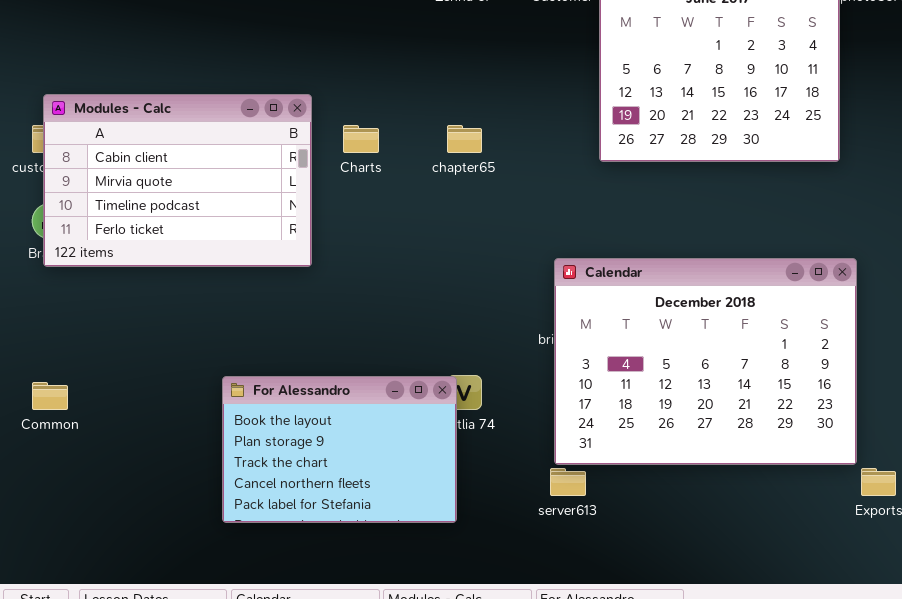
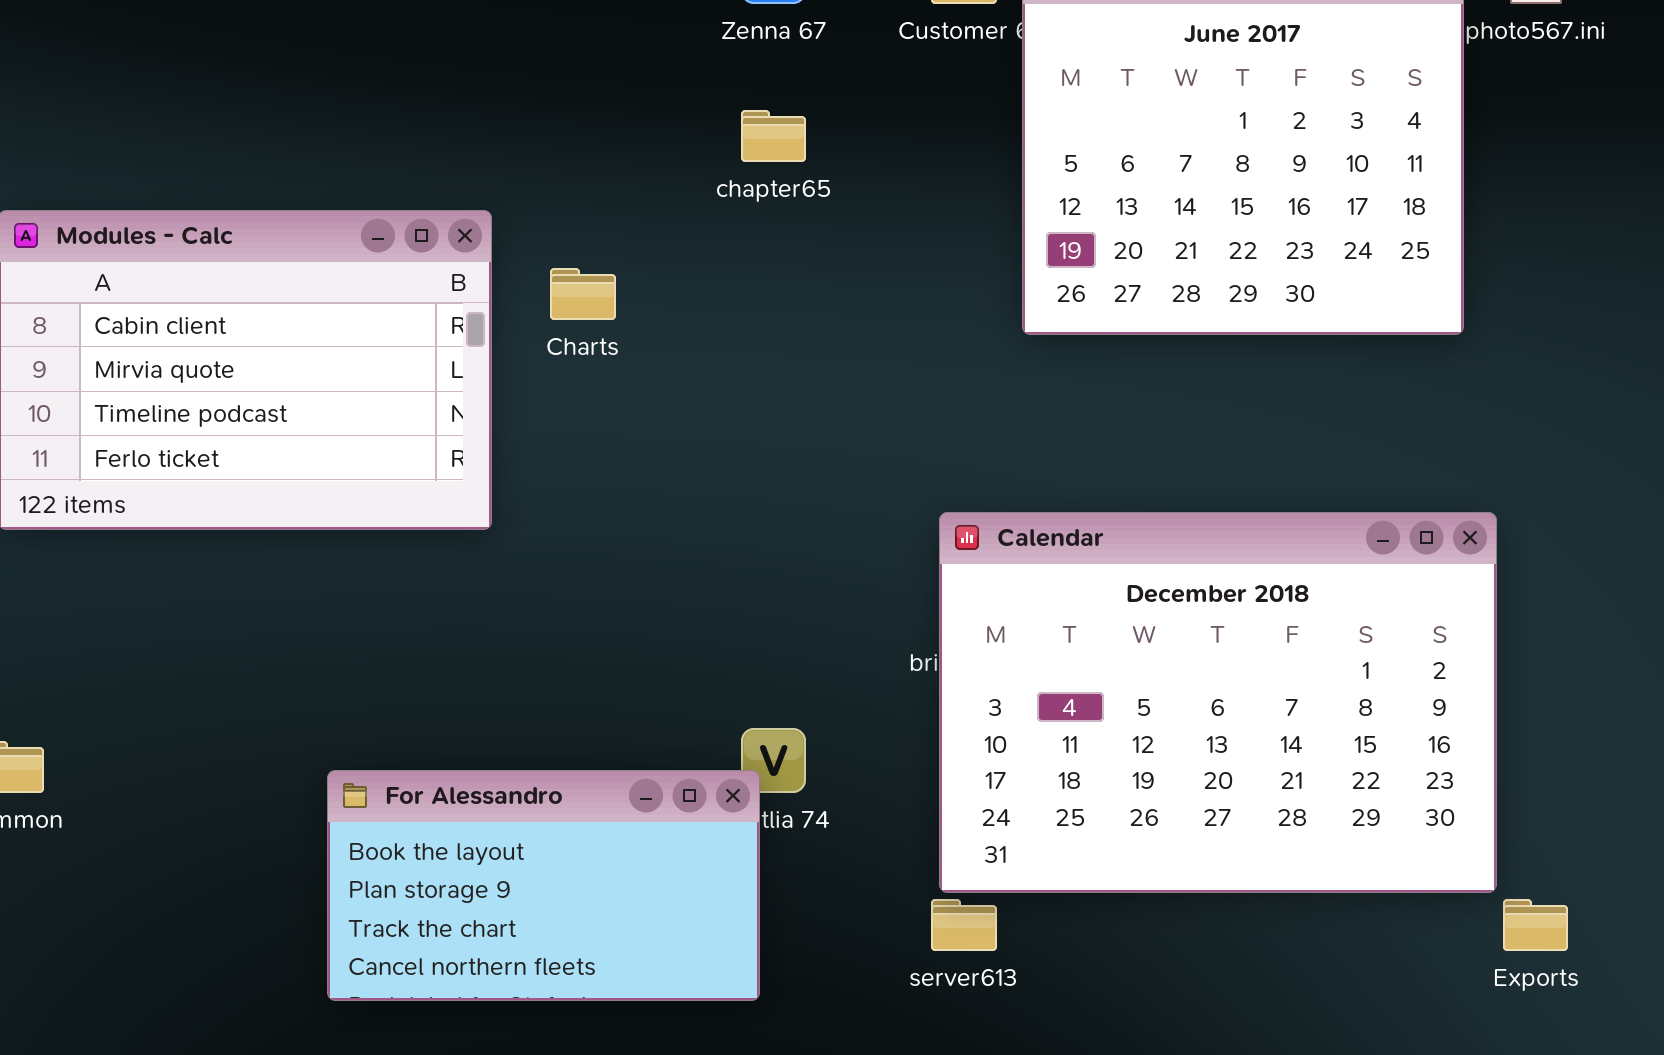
chapter65: [447,125,482,153] -> [741,110,806,162], moved
For Alessandro: [222,376,457,523] -> [327,770,760,1001], resized

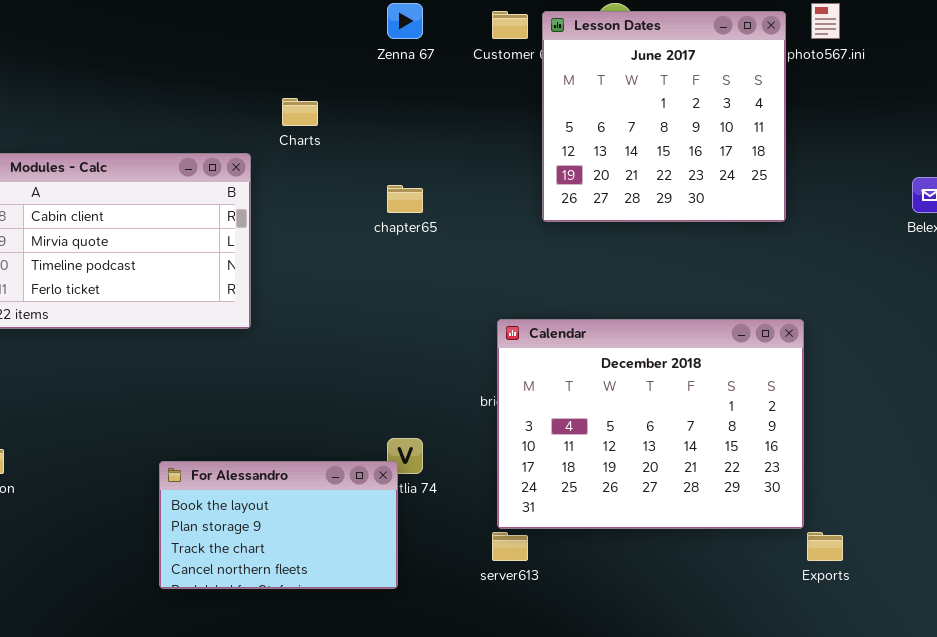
chapter65: [741,110,806,162] -> [387,185,423,213], moved
Charts: [550,268,616,320] -> [282,98,318,126], moved

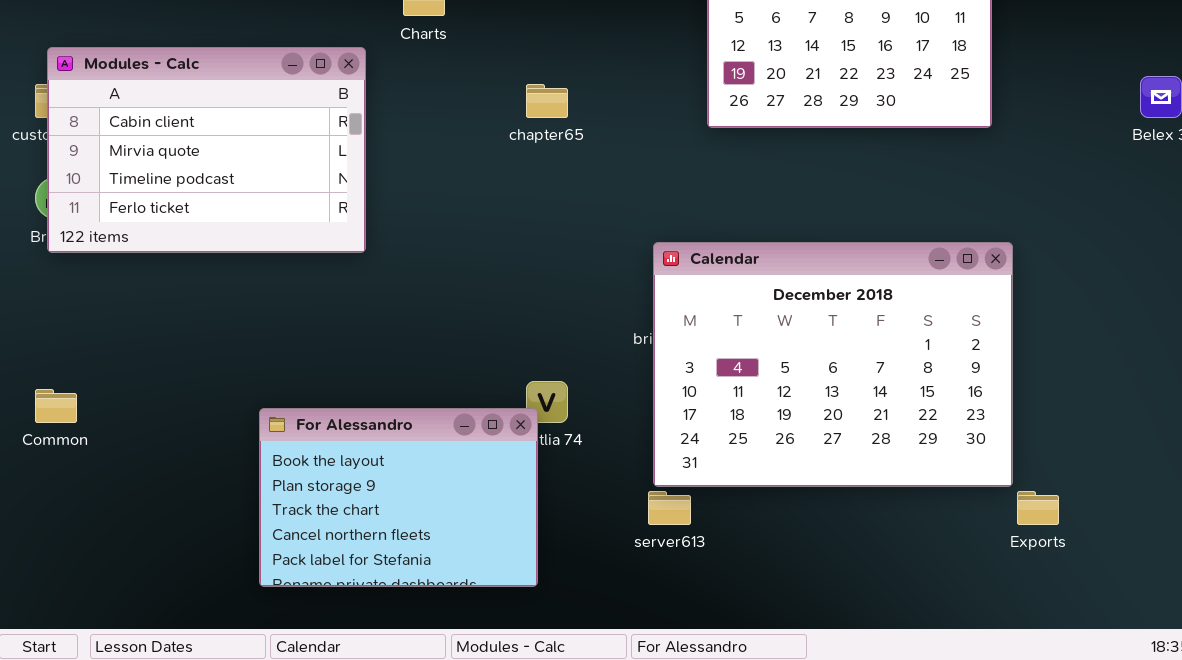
For Alessandro: [159,461,398,589] -> [259,408,538,587], resized

